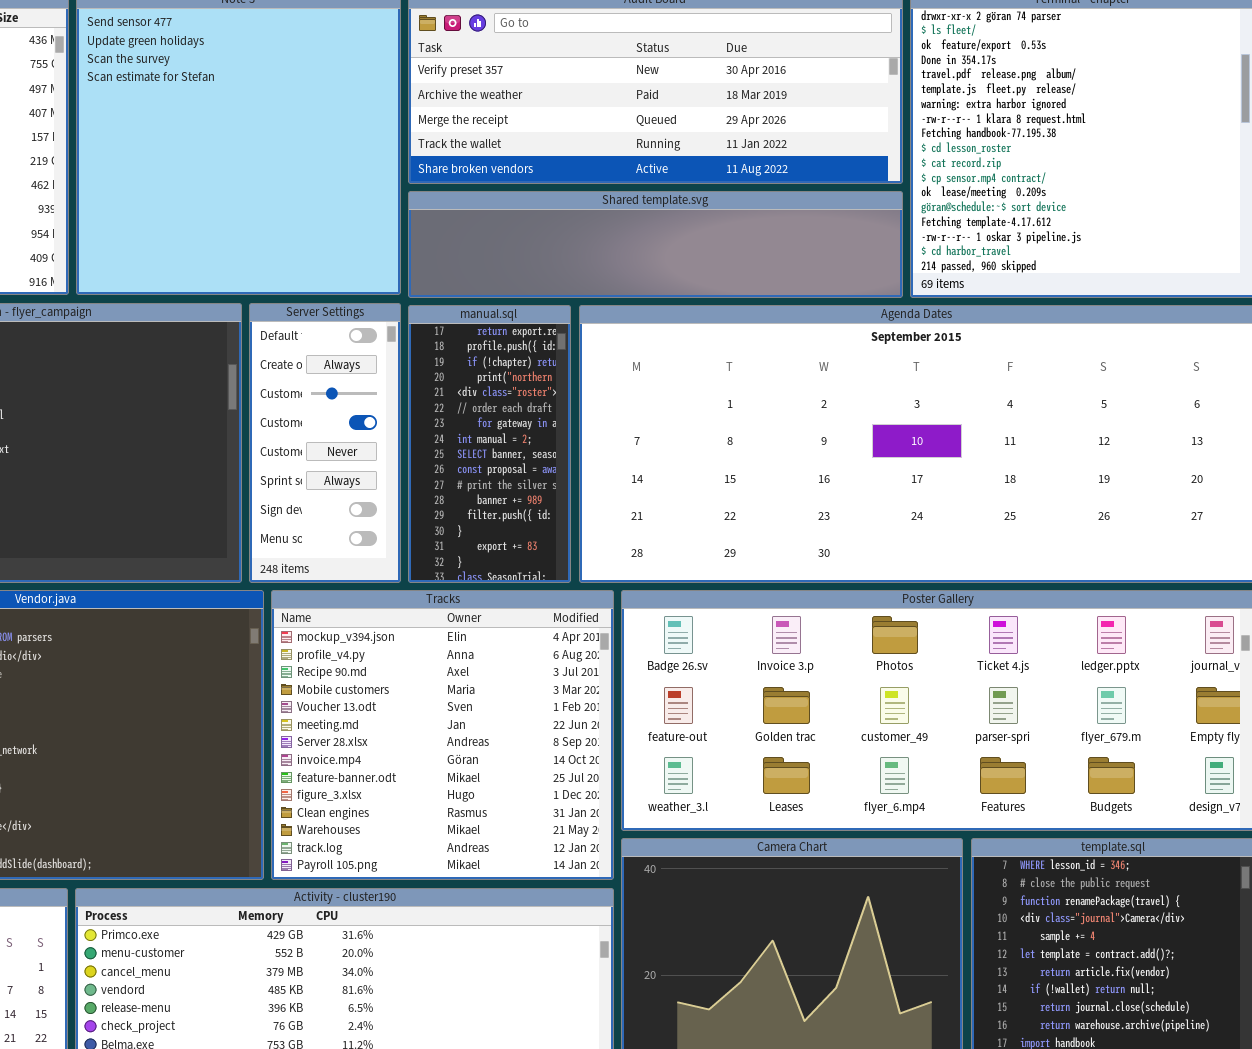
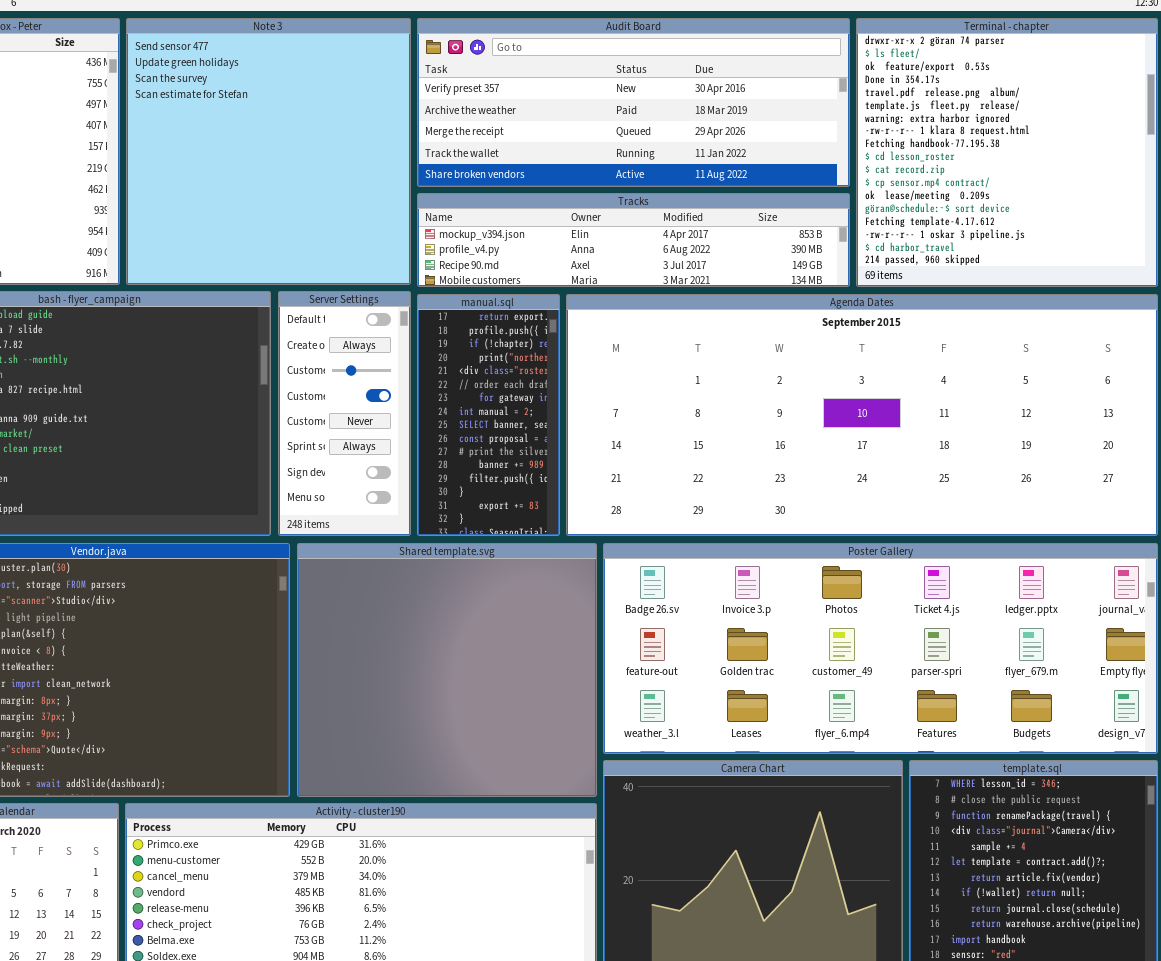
Shared template.svg: [408,191,903,298] -> [297,543,597,797], moved, resized
Tracks: [271,590,614,880] -> [417,193,850,287], moved, resized

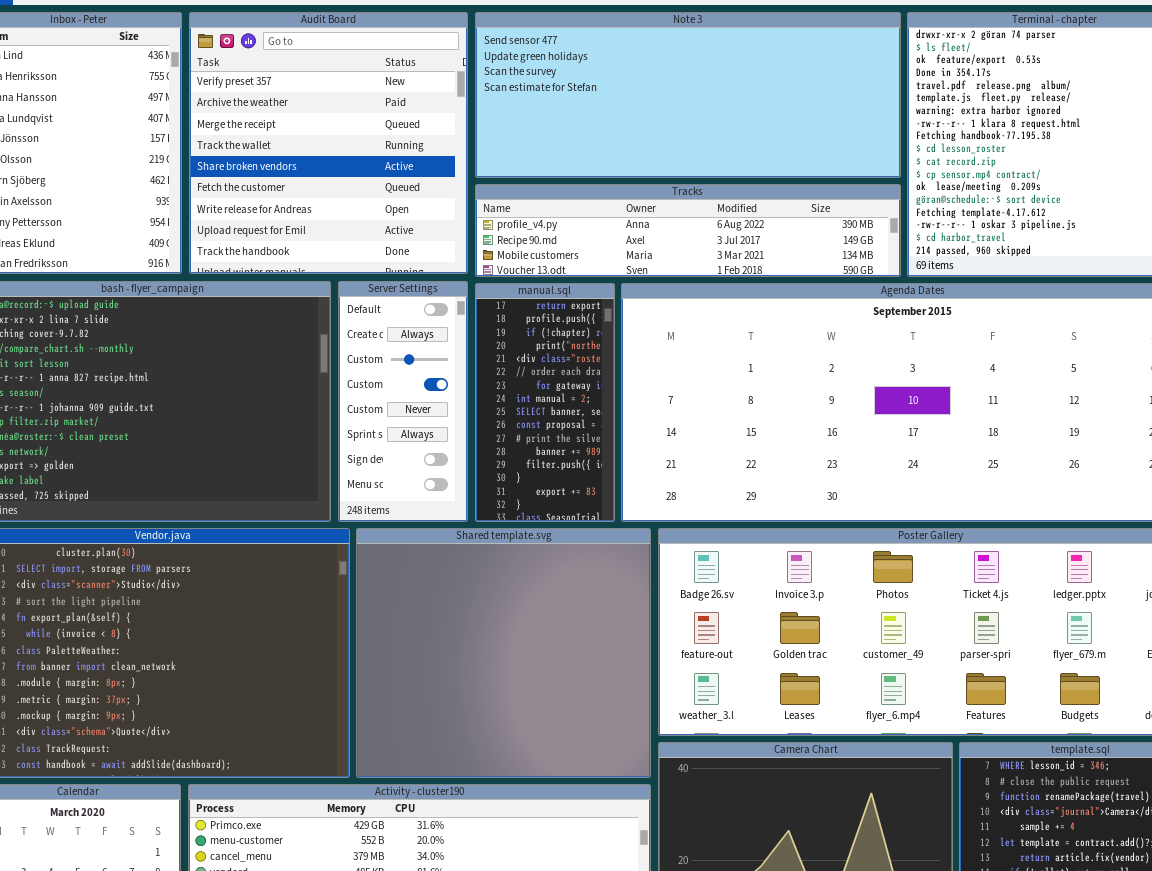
Note 3: [126,18,411,285] -> [475,12,901,178], moved, resized
Audit Board: [417,18,850,187] -> [189,12,468,274], moved, resized
Tracks: [417,193,850,287] -> [475,184,901,277], scrolled down 1 row

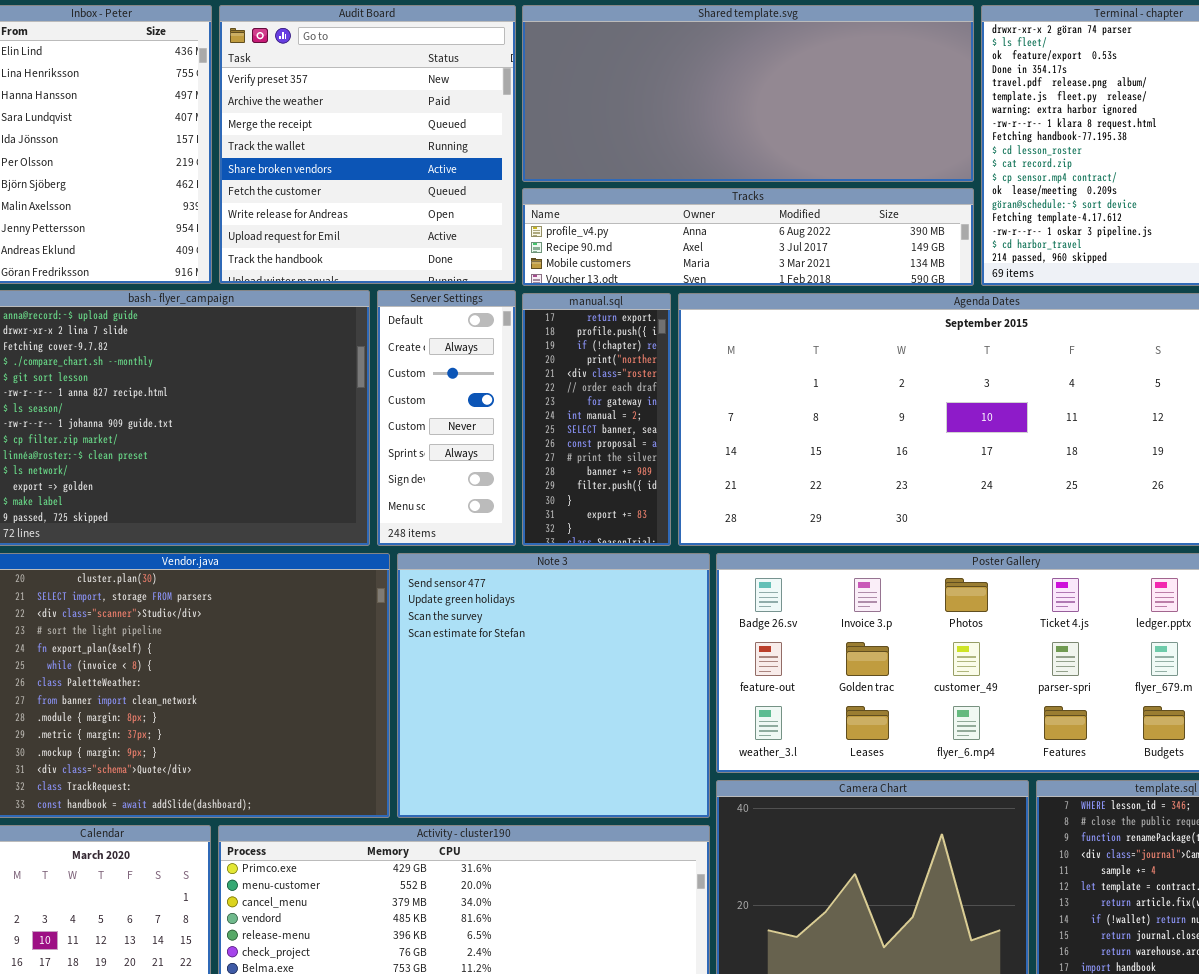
Note 3: [475,12,901,178] -> [397,553,710,818], moved, resized
Shared template.svg: [356,528,651,778] -> [522,5,974,182], moved, resized

